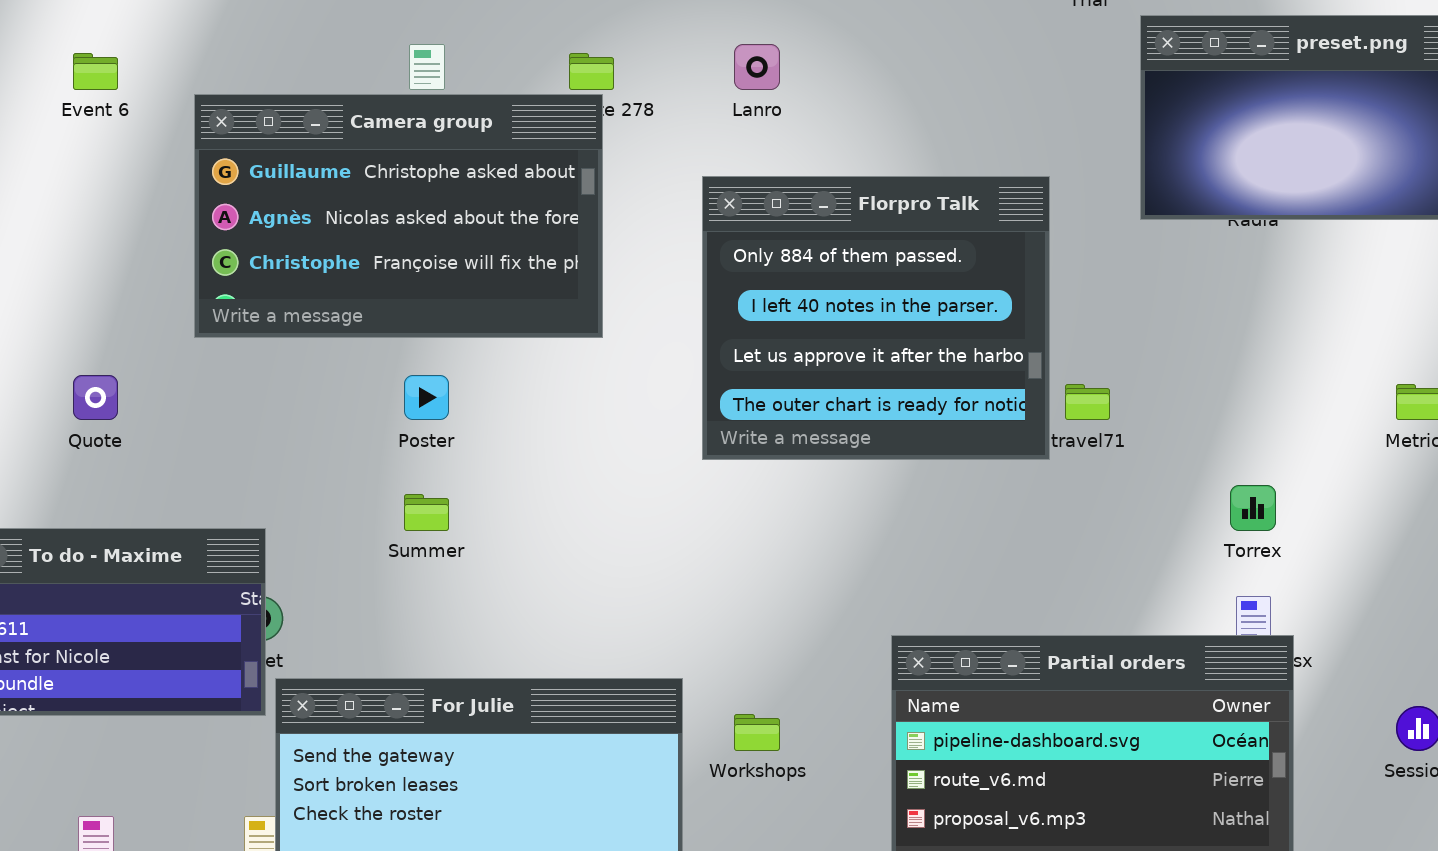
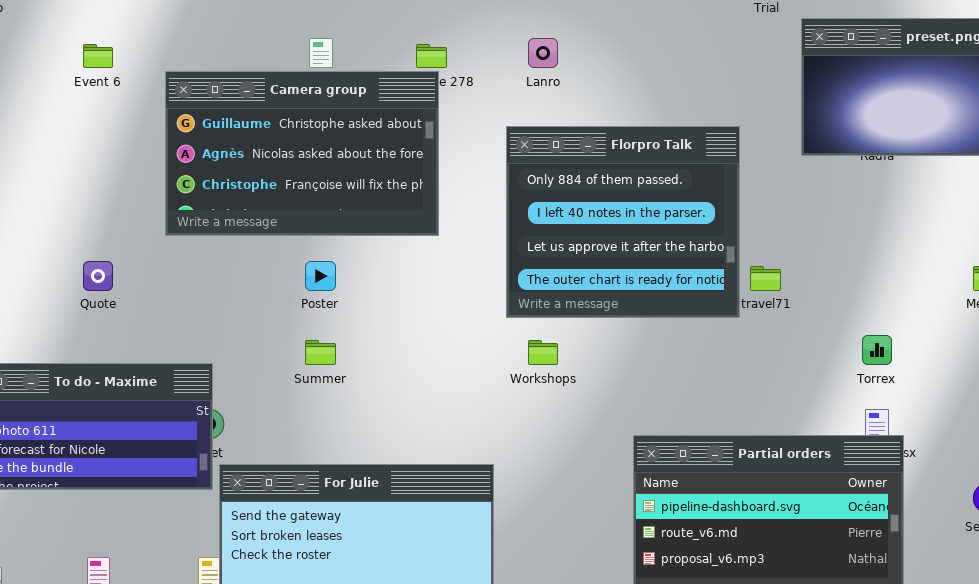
Workshops: [734,714,780,751] -> [528,340,558,365], moved

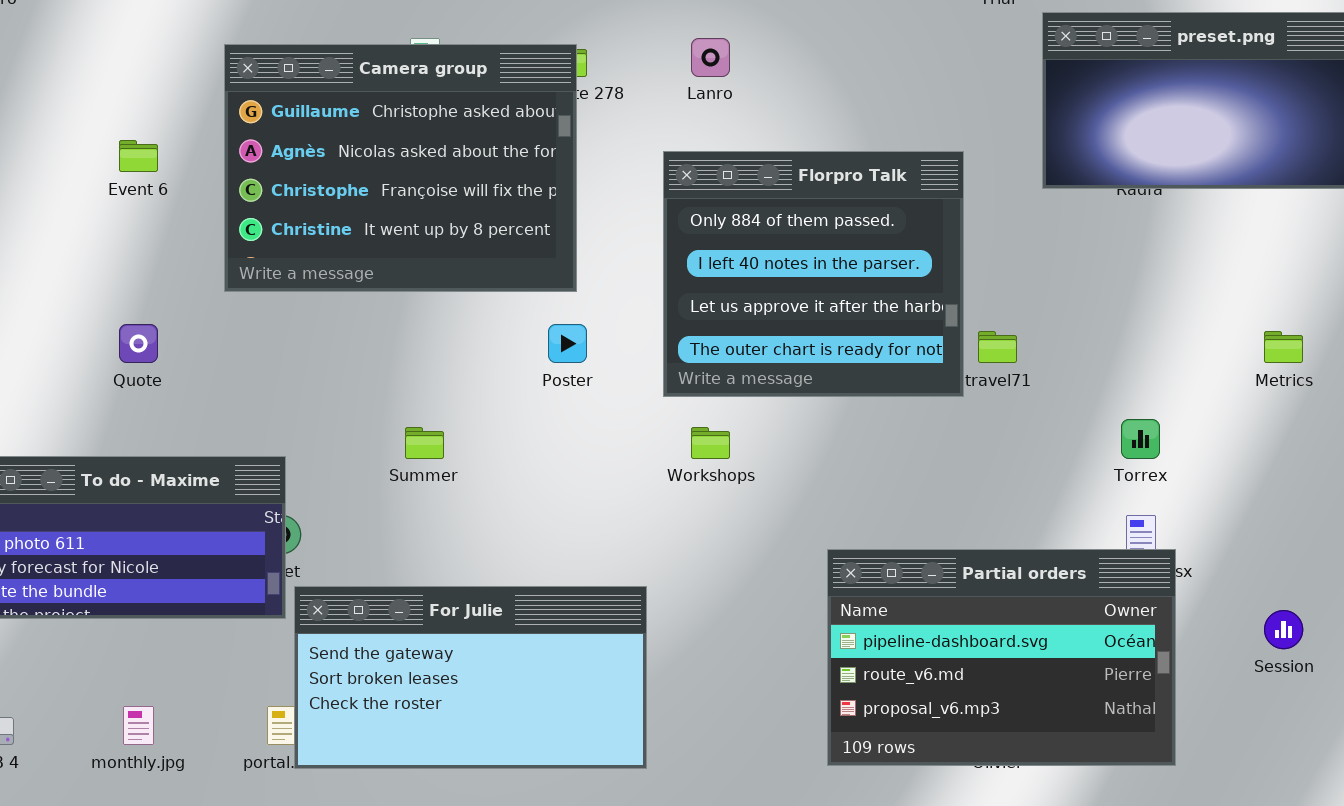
Event 6: [83,44,113,68] -> [119,140,158,172], moved
Camera group: [165,71,439,236] -> [224,44,577,292], resized
Poster: [305,261,336,291] -> [548,324,587,363], moved

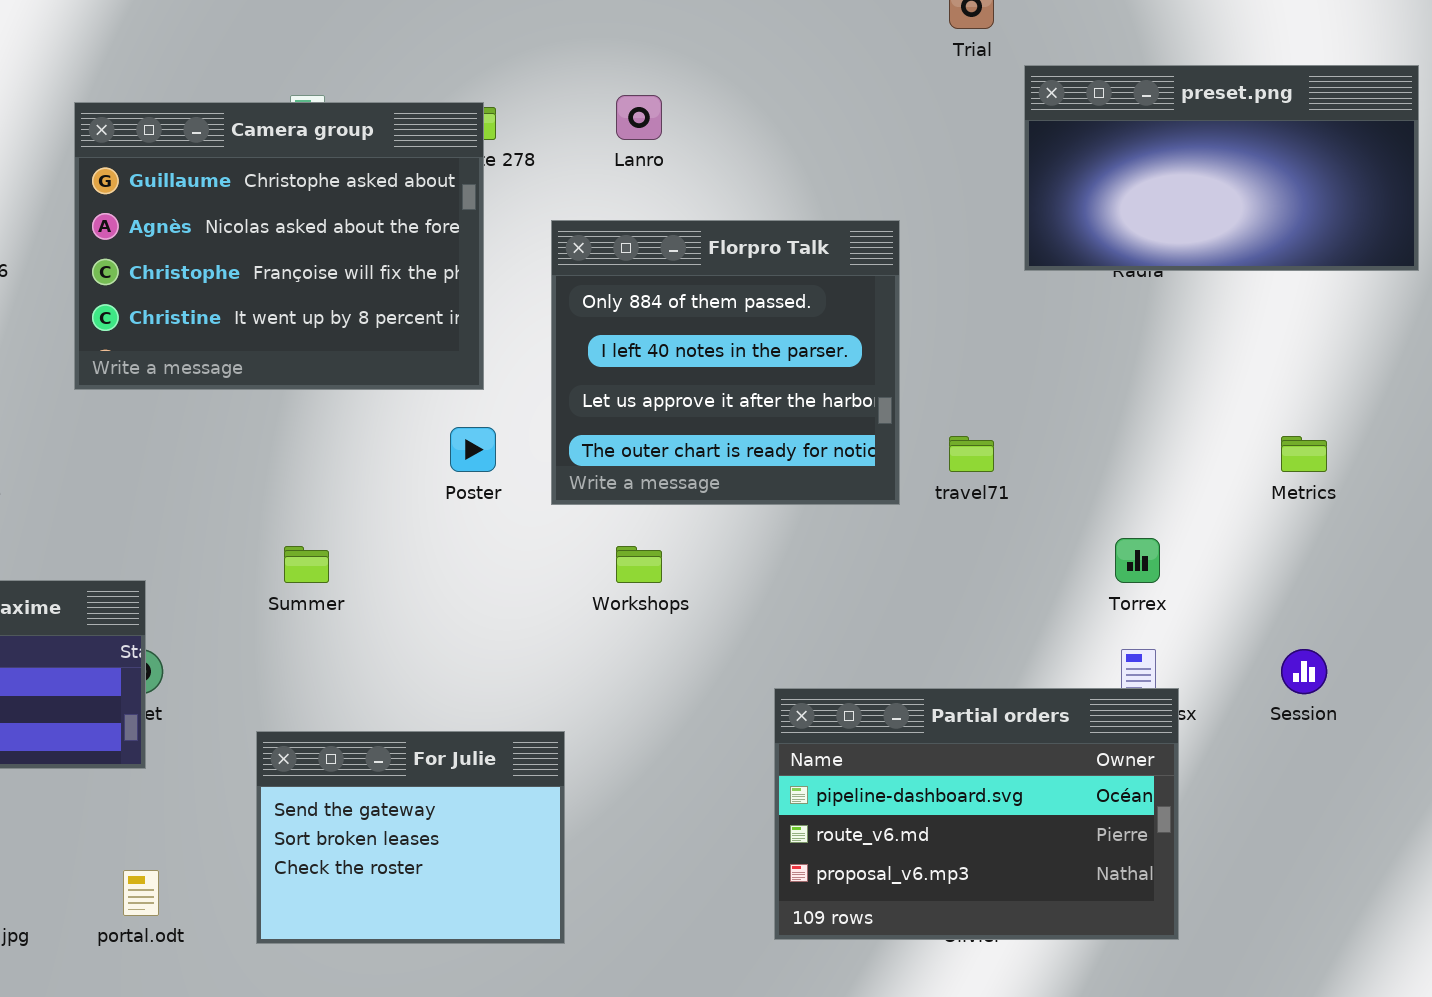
Florpro Talk: [663,151,964,397] -> [551,220,900,505], moved
For Julie: [294,586,647,769] -> [256,731,565,944], resized
Session: [1264,610,1303,649] -> [1281,649,1327,694], moved

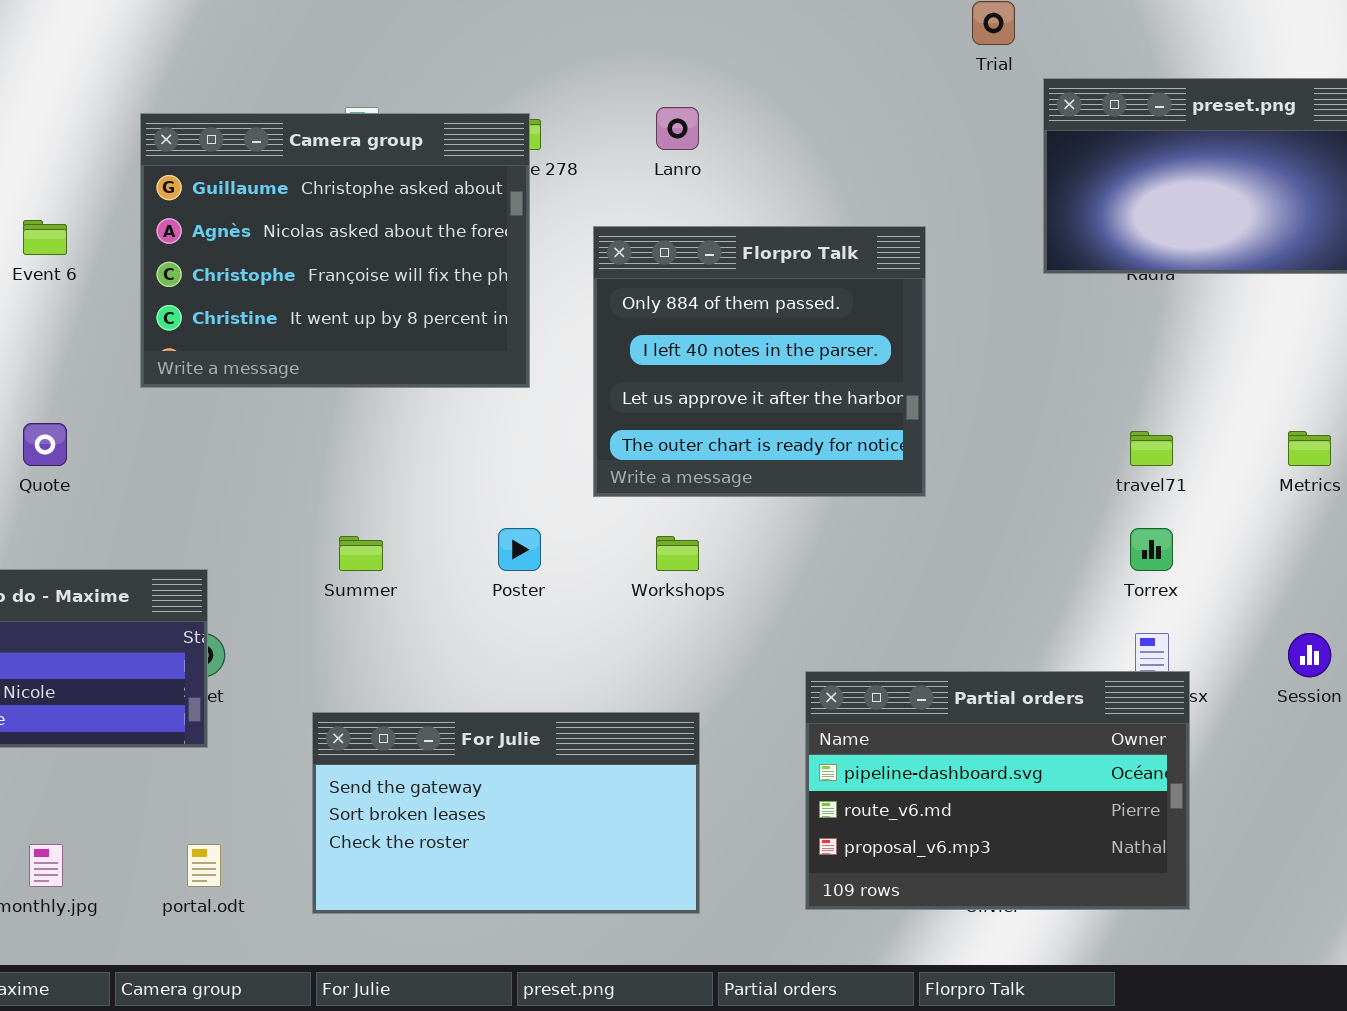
Poster: [450,427,496,472] -> [498,528,541,571], moved
travel71: [949,436,994,472] -> [1130,431,1173,466], moved
For Julie: [256,731,565,944] -> [312,712,700,914], resized

